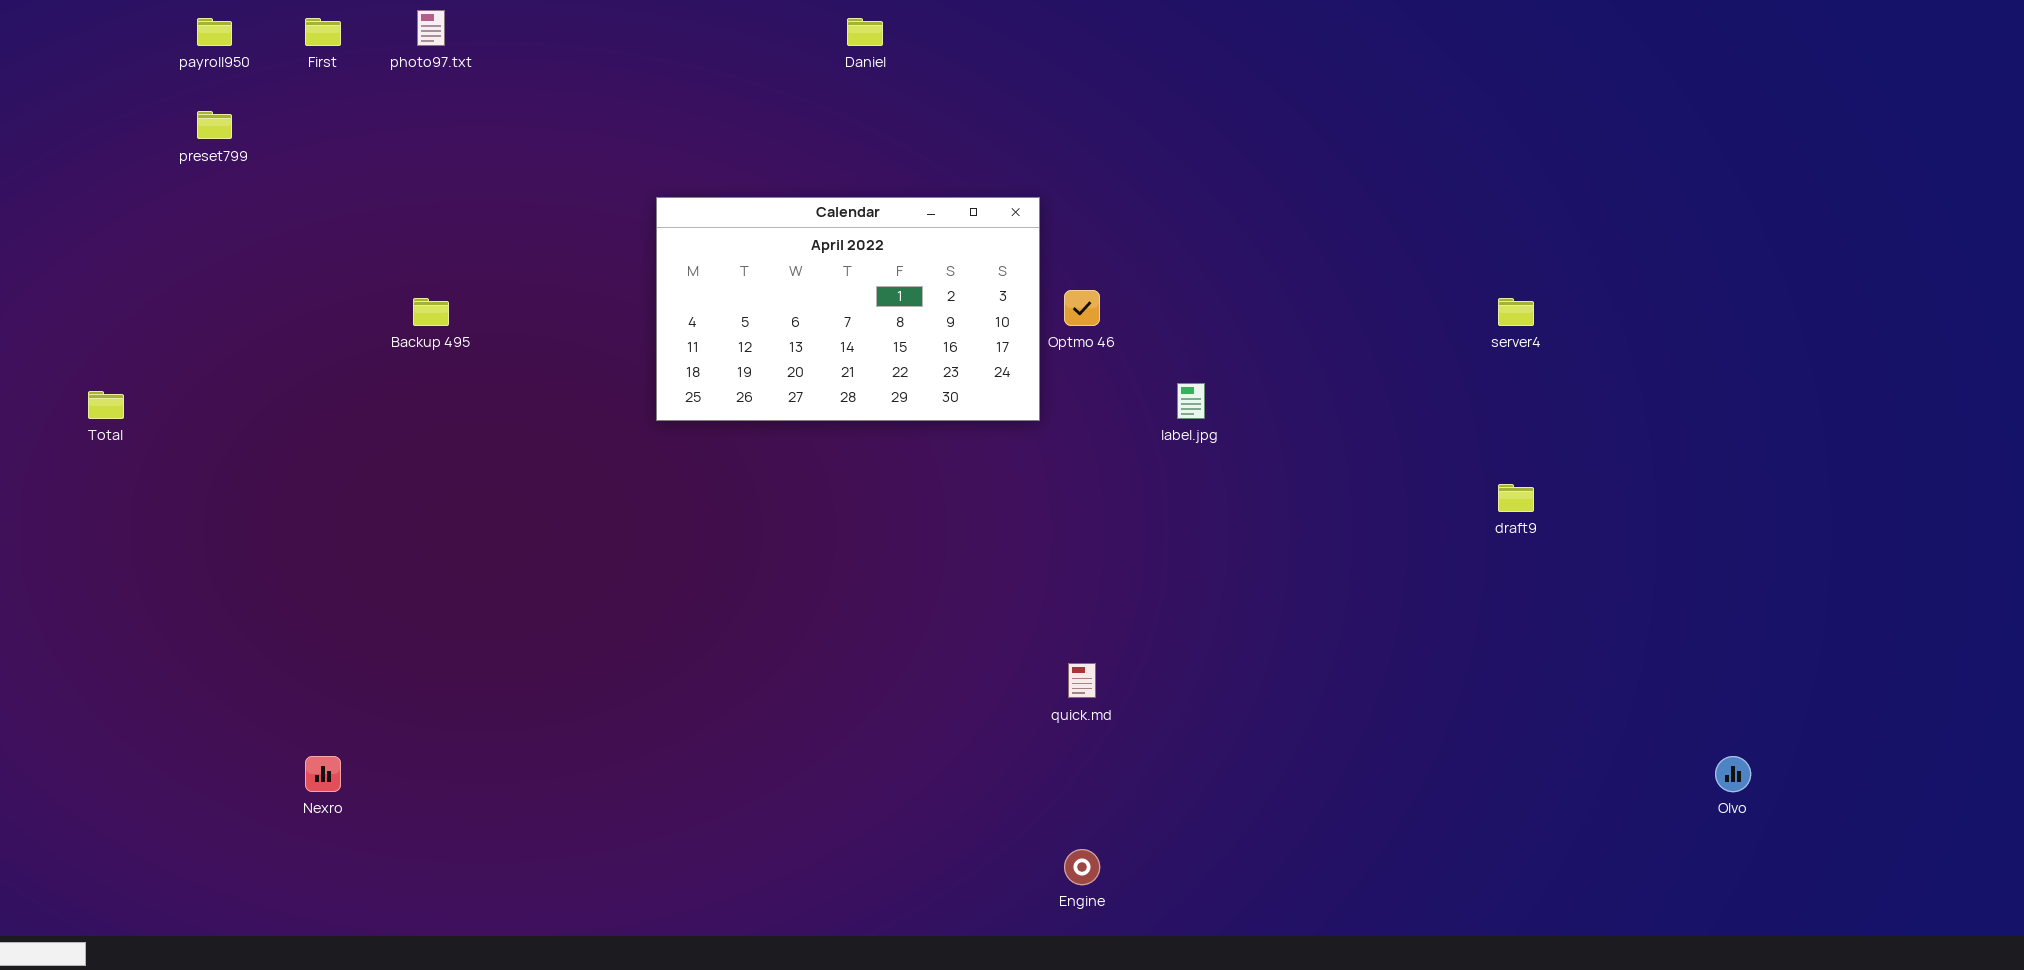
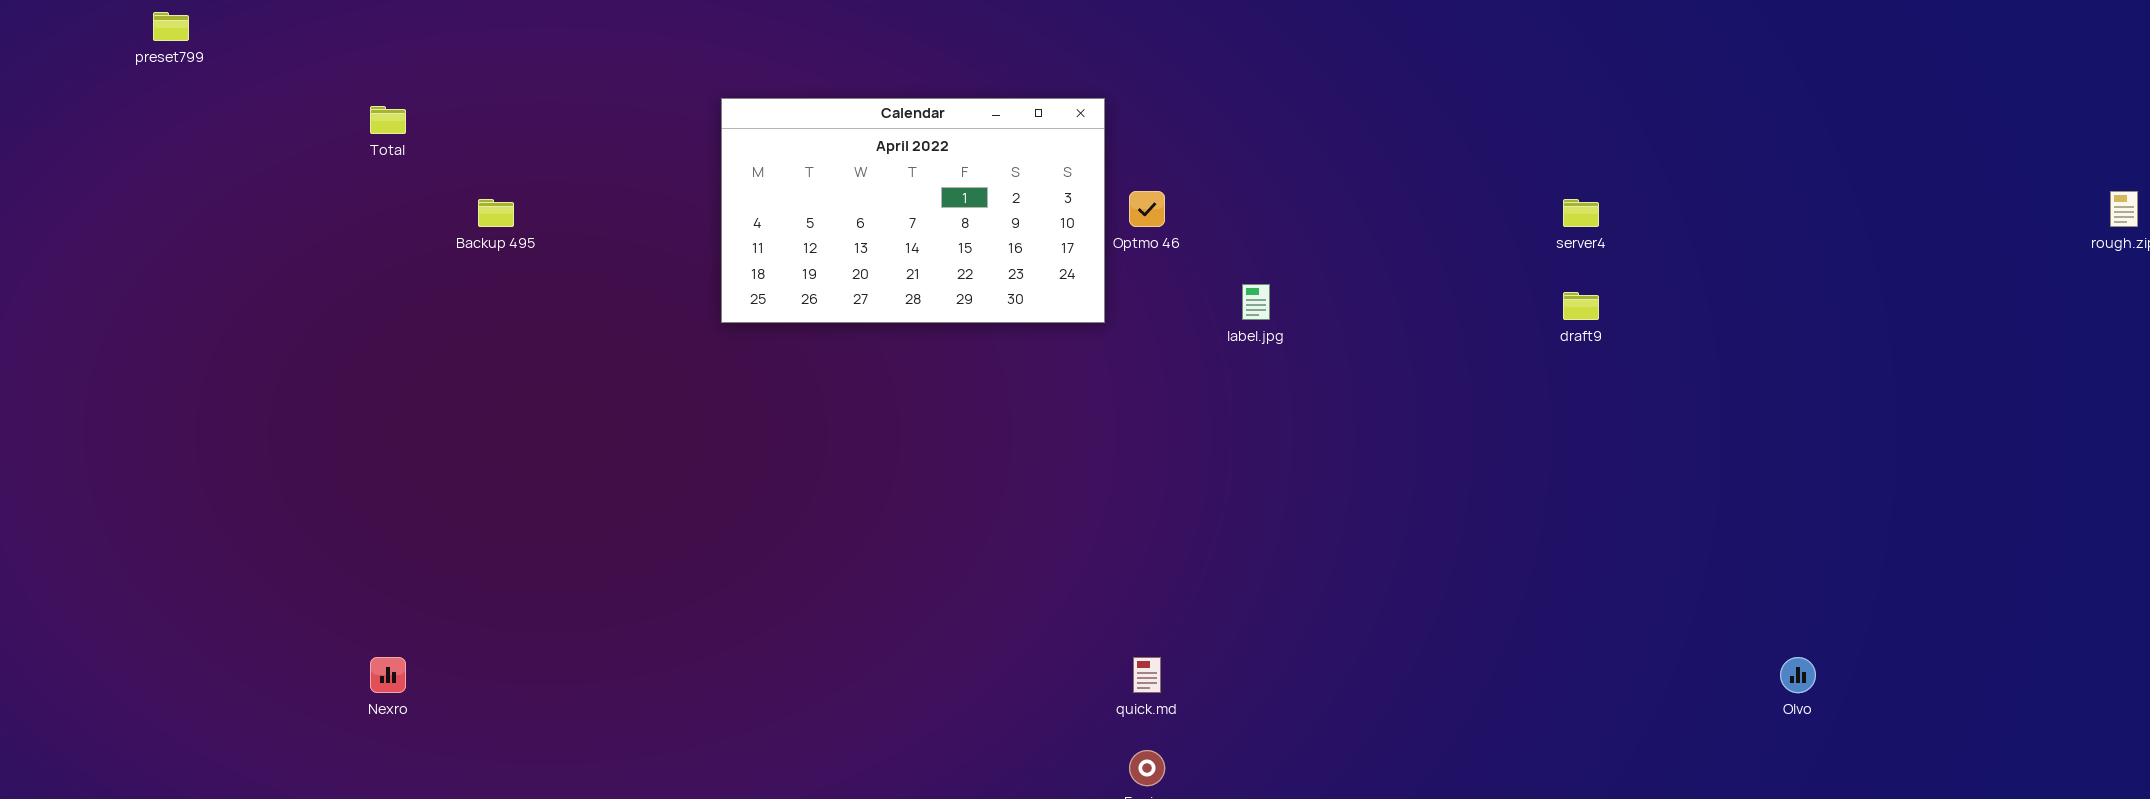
preset799: [197,111,232,139] -> [153,12,189,41], moved
Total: [88,391,124,419] -> [370,106,406,134], moved
draft9: [1498,484,1534,512] -> [1563,292,1599,320], moved
quick.md: [1068,663,1096,698] -> [1133,657,1161,693], moved

